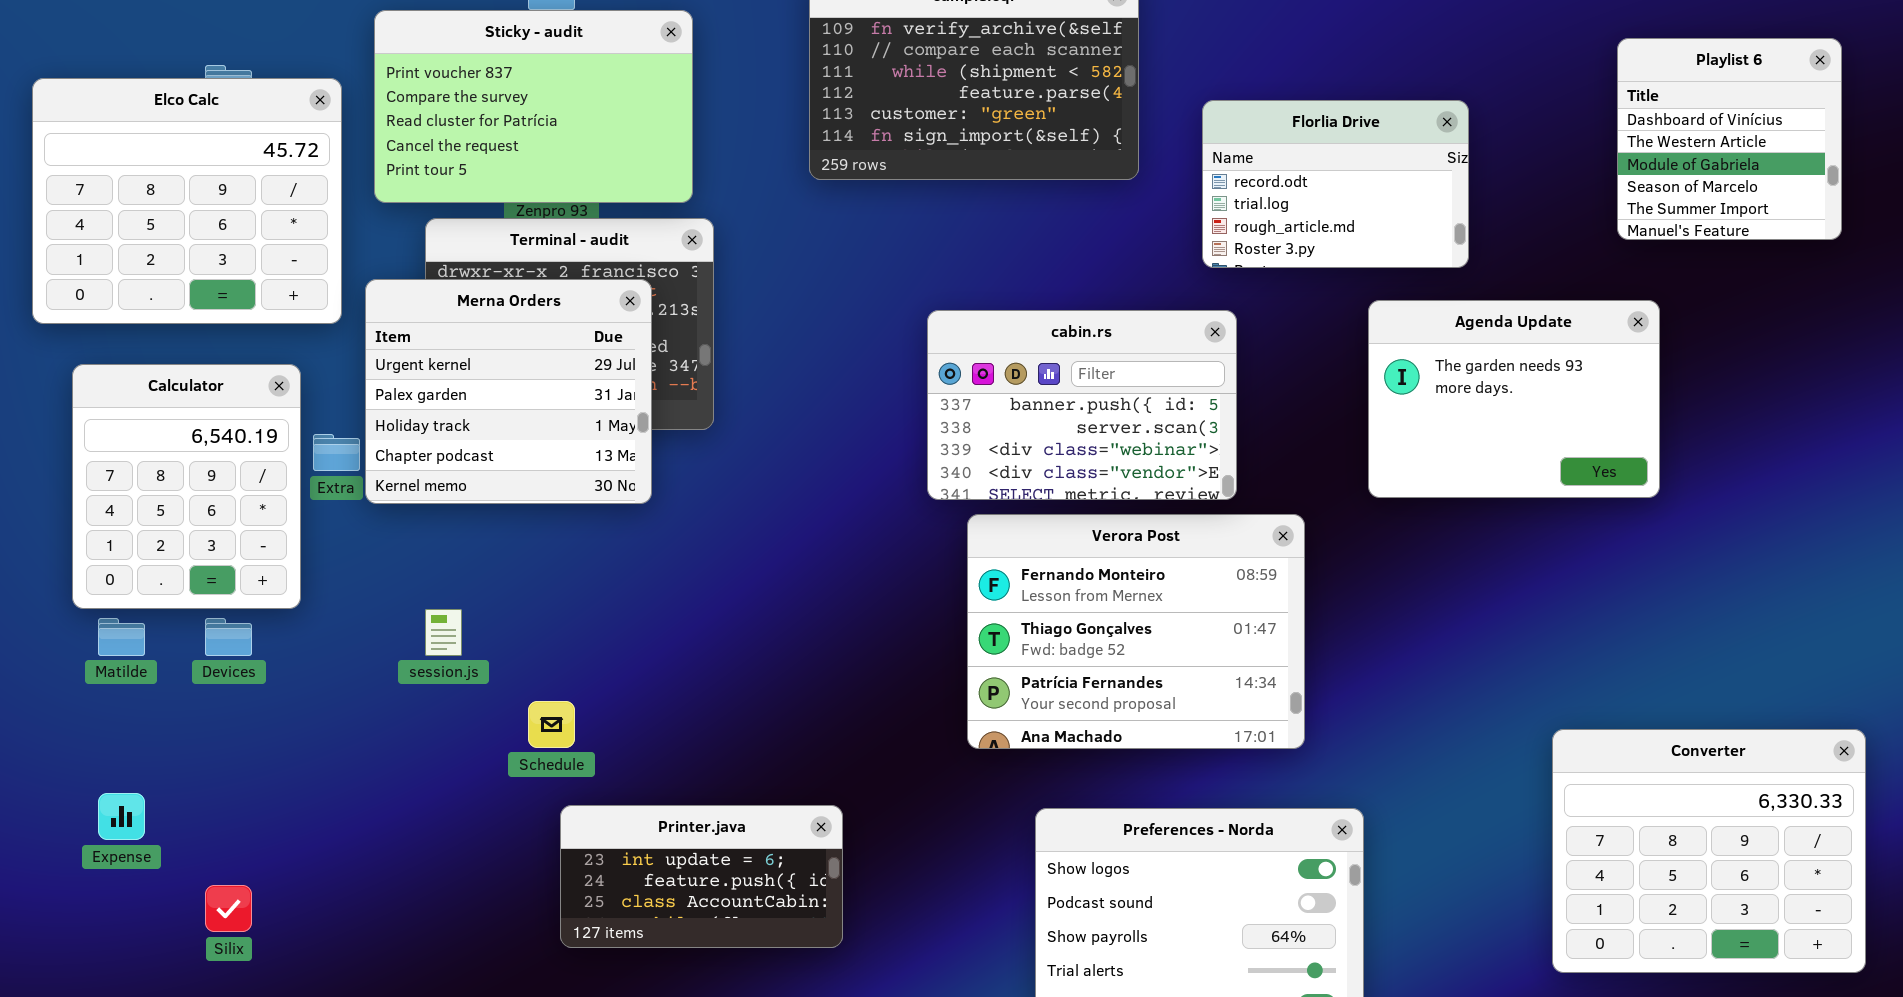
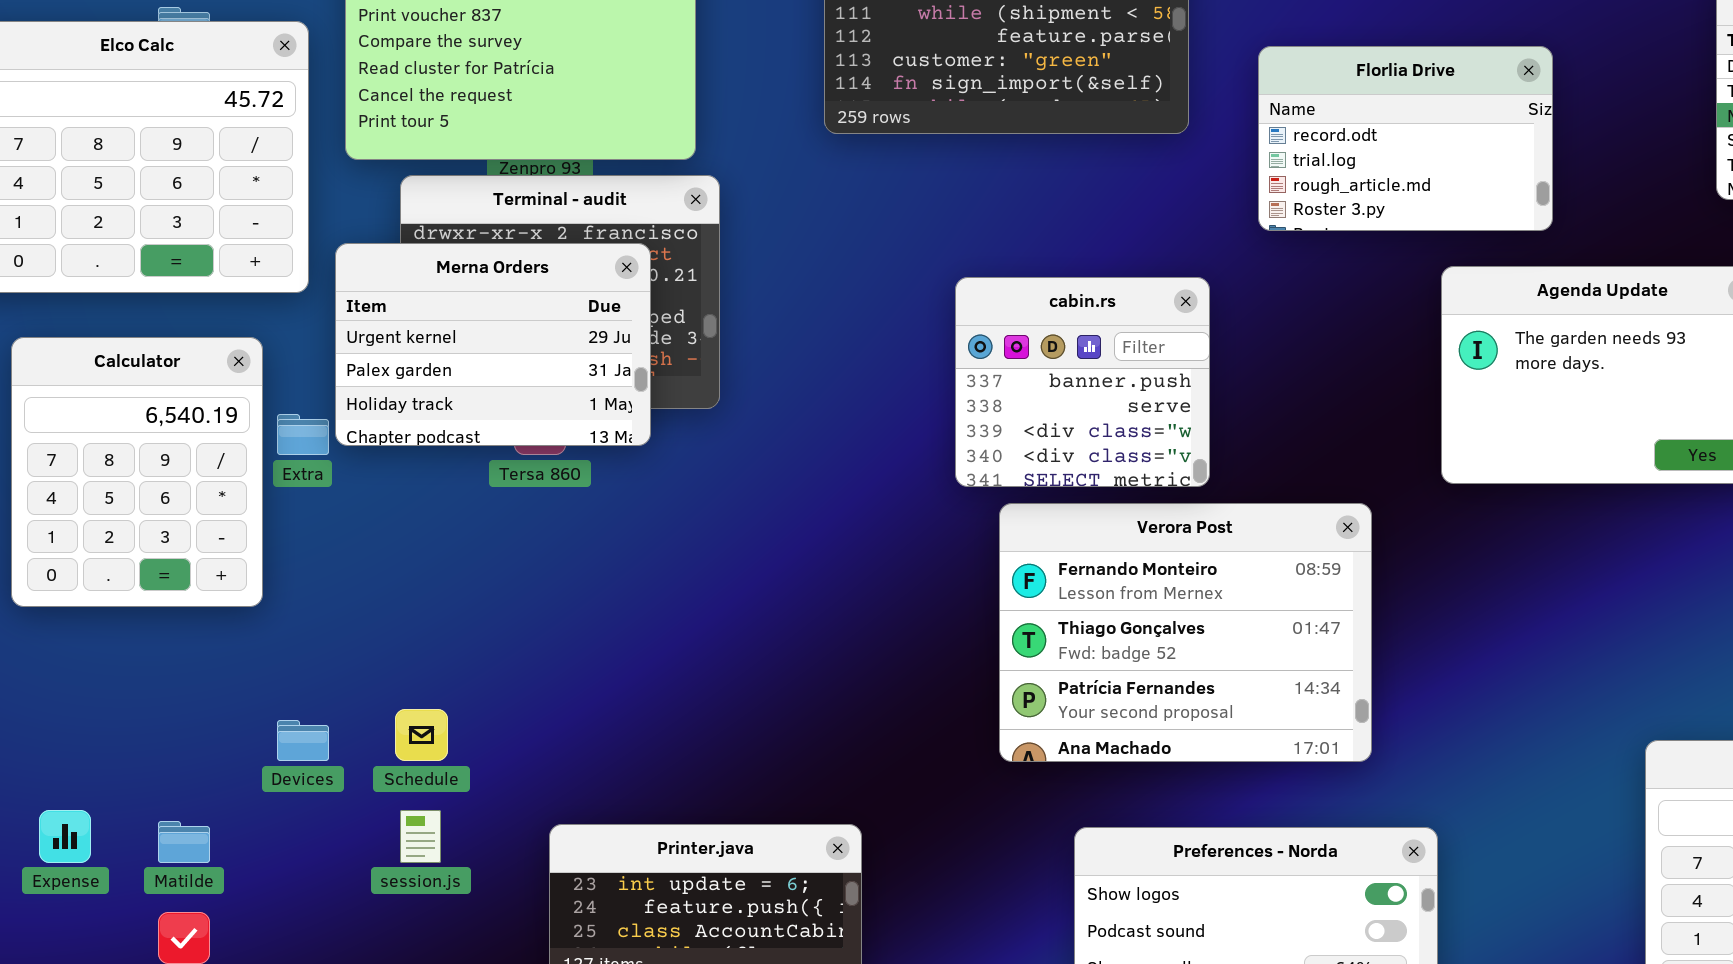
Merna Orders: [365,279,652,504] -> [335,243,651,446], resized
cabin.rs: [927,310,1237,500] -> [955,277,1210,487], resized
session.js: [425,609,462,656] -> [400,810,441,863], moved
Matilde: [98,618,145,656] -> [158,821,210,863], moved
Devices: [205,618,252,656] -> [277,720,329,761], moved
Schedule: [528,701,575,748] -> [395,709,448,761], moved

